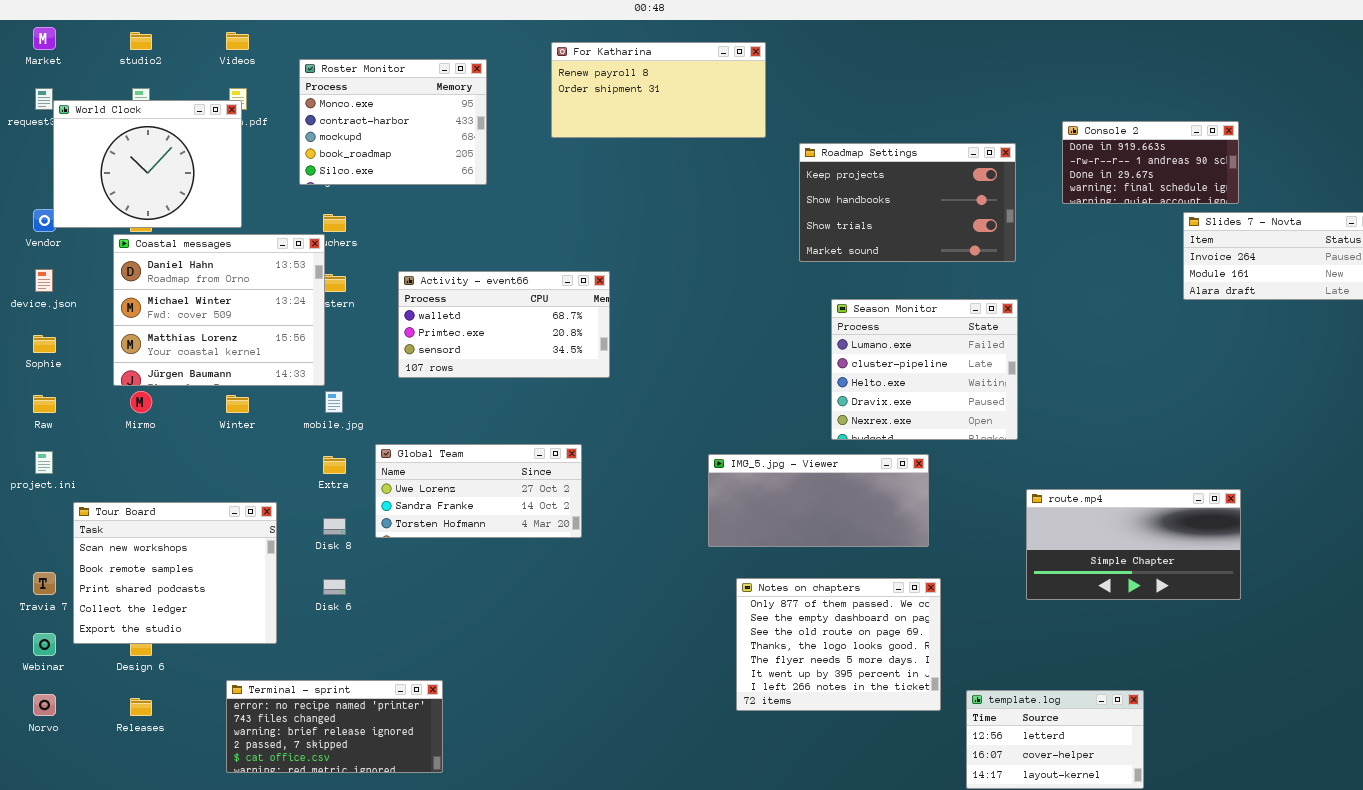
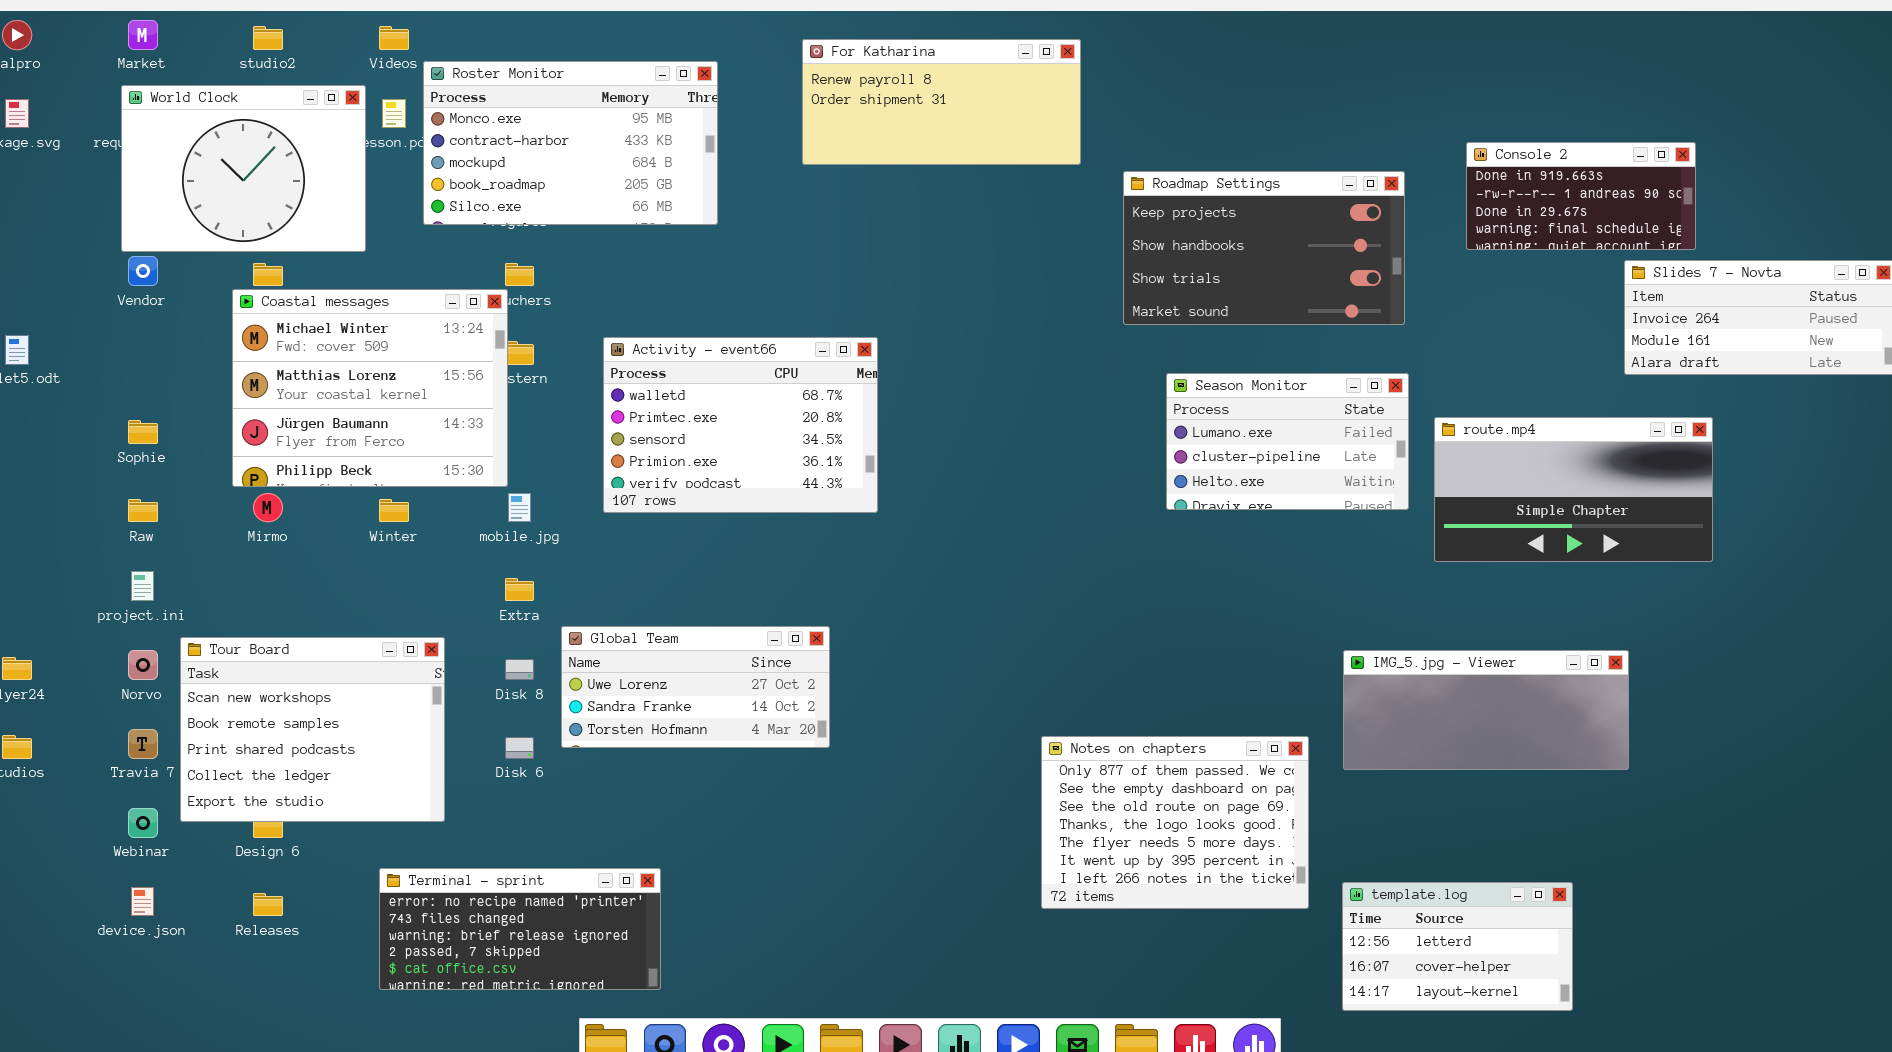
Roster Monitor: [299,59,487,185] -> [423,61,718,225], resized
World Clock: [53,100,242,228] -> [121,85,366,252], moved
Coastal messages: [113,234,325,386] -> [232,289,508,487], scrolled down 1 row
device.json: [35,269,53,292] -> [131,887,154,916], moved
Activity - event66: [398,271,610,378] -> [603,337,878,513], resized
Season Monitor: [831,299,1018,440] -> [1166,373,1409,510], resized
Global Team: [375,444,582,538] -> [561,626,830,748], moved
IMG_5.jpg - Viewer: [708,454,929,547] -> [1343,650,1629,770], moved
route.mp4: [1026,489,1241,600] -> [1434,417,1713,562], moved
Norvo: [33,694,56,716] -> [128,650,158,680], moved

